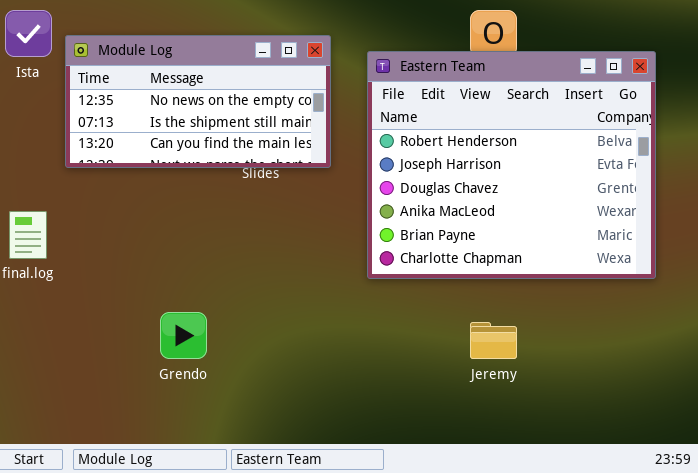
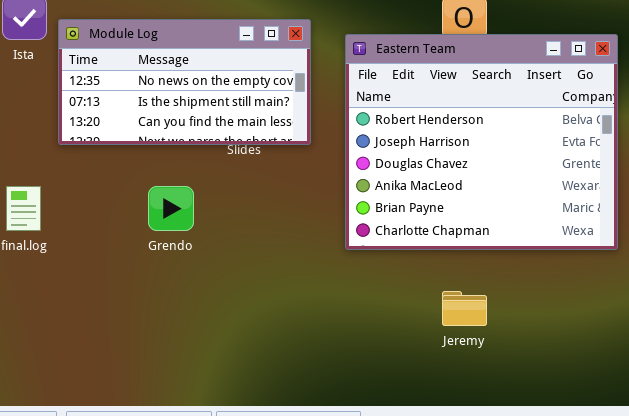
Grendo: [160,312,207,359] -> [148,186,194,231], moved

